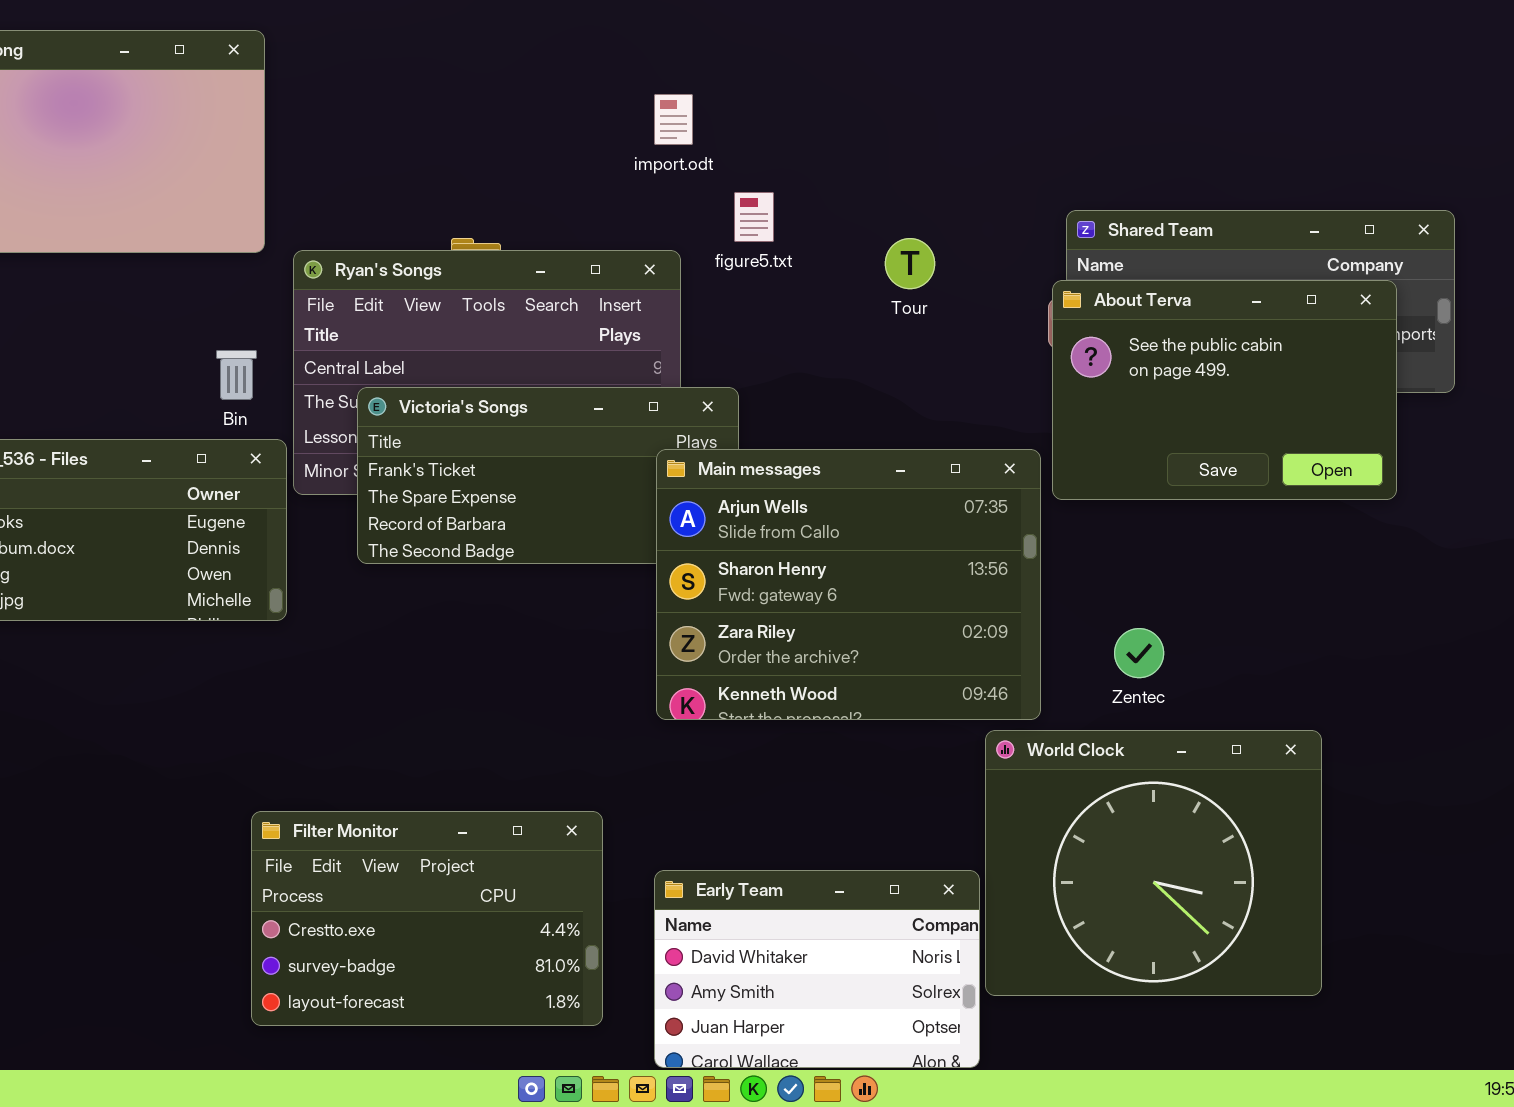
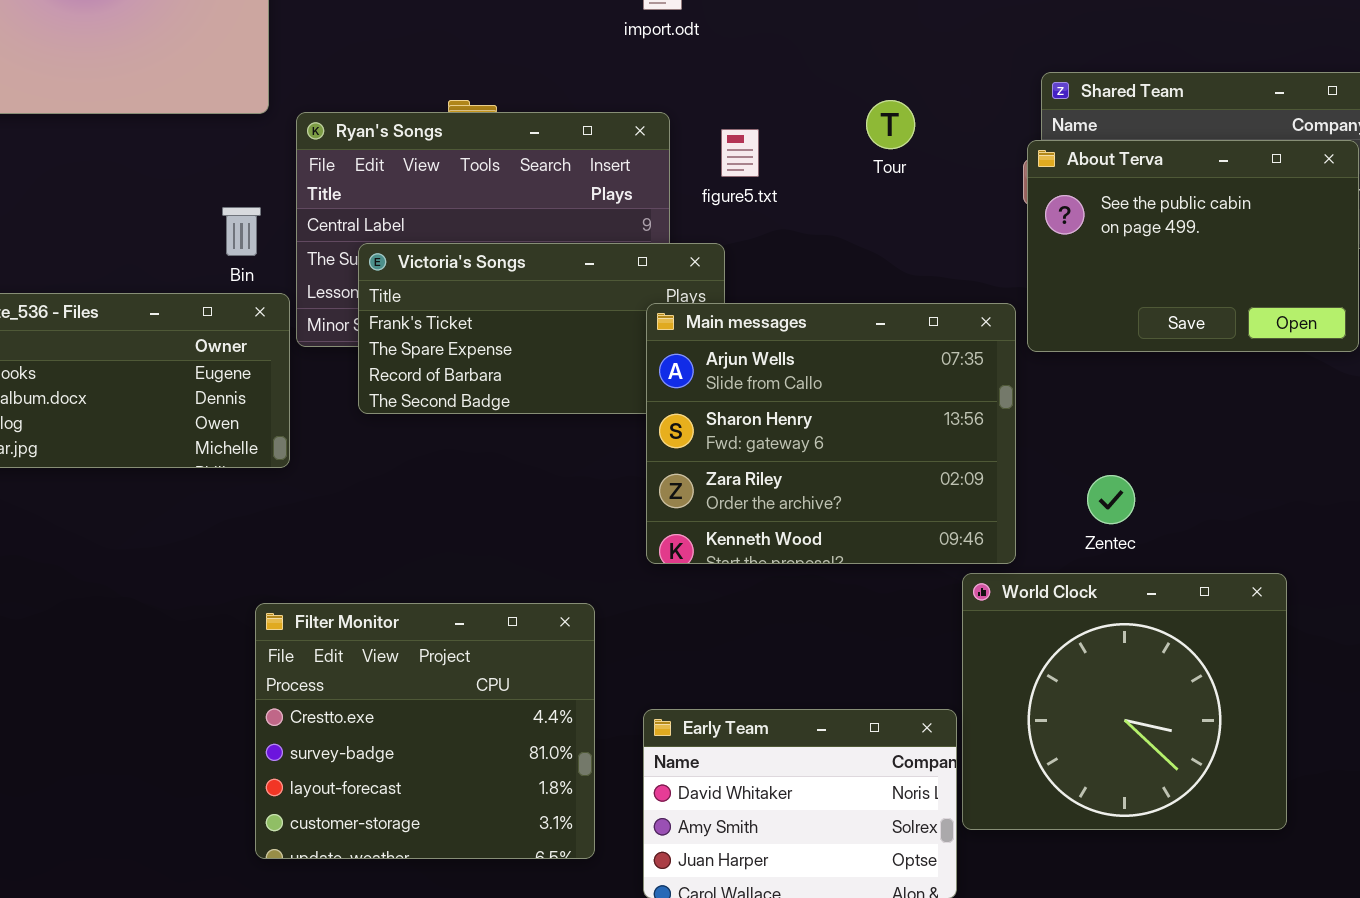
figure5.txt: [734,192,774,242] -> [721,129,759,177], moved
Filter Monitor: [251,811,603,1026] -> [255,603,595,859], resized

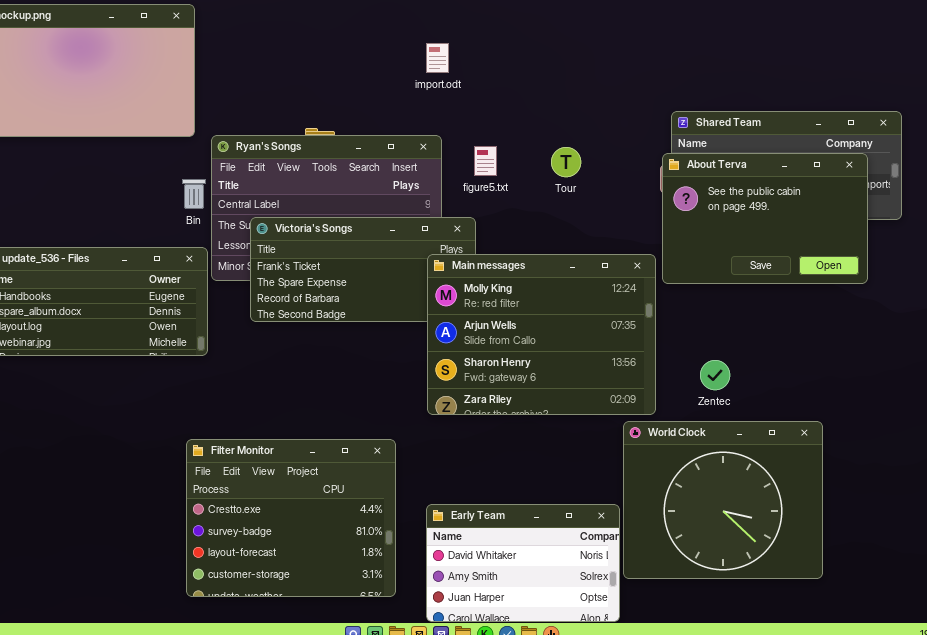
Tour: [866,100,915,149] -> [551,147,581,177], moved
Bin: [222,207,261,256] -> [182,179,206,209], moved
Main messages: [646,303,1016,564] -> [427,254,656,415], scrolled up 1 row

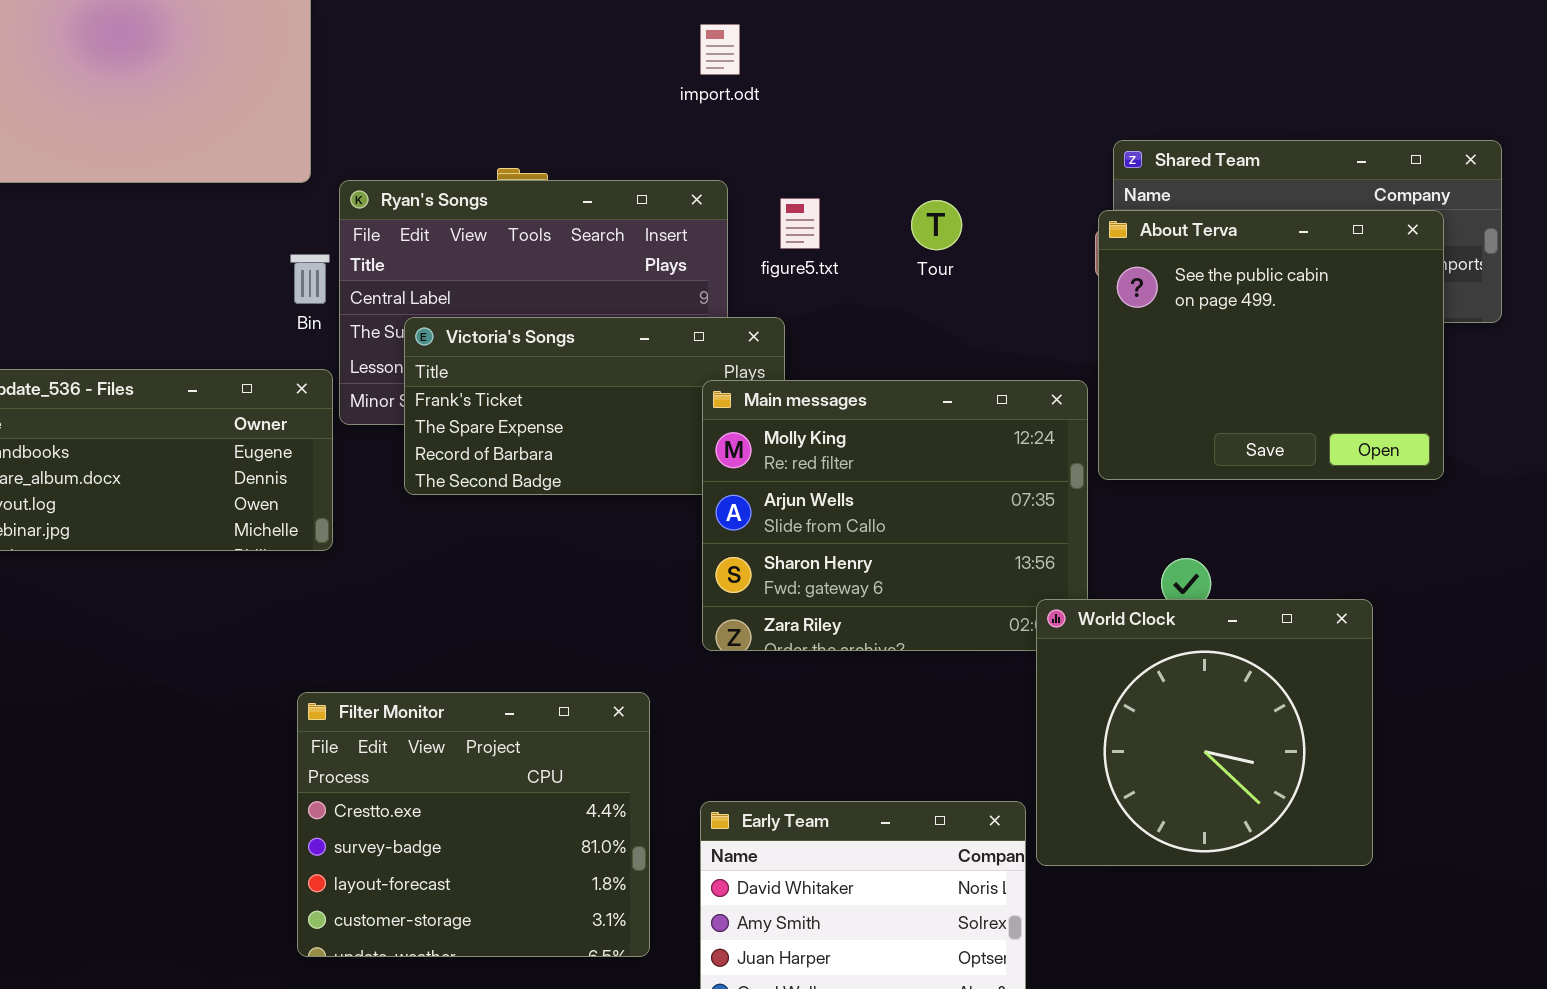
About Terva: [662,153,868,284] -> [1098,210,1444,480], resized
World Clock: [623,421,823,579] -> [1036,599,1373,866], moved

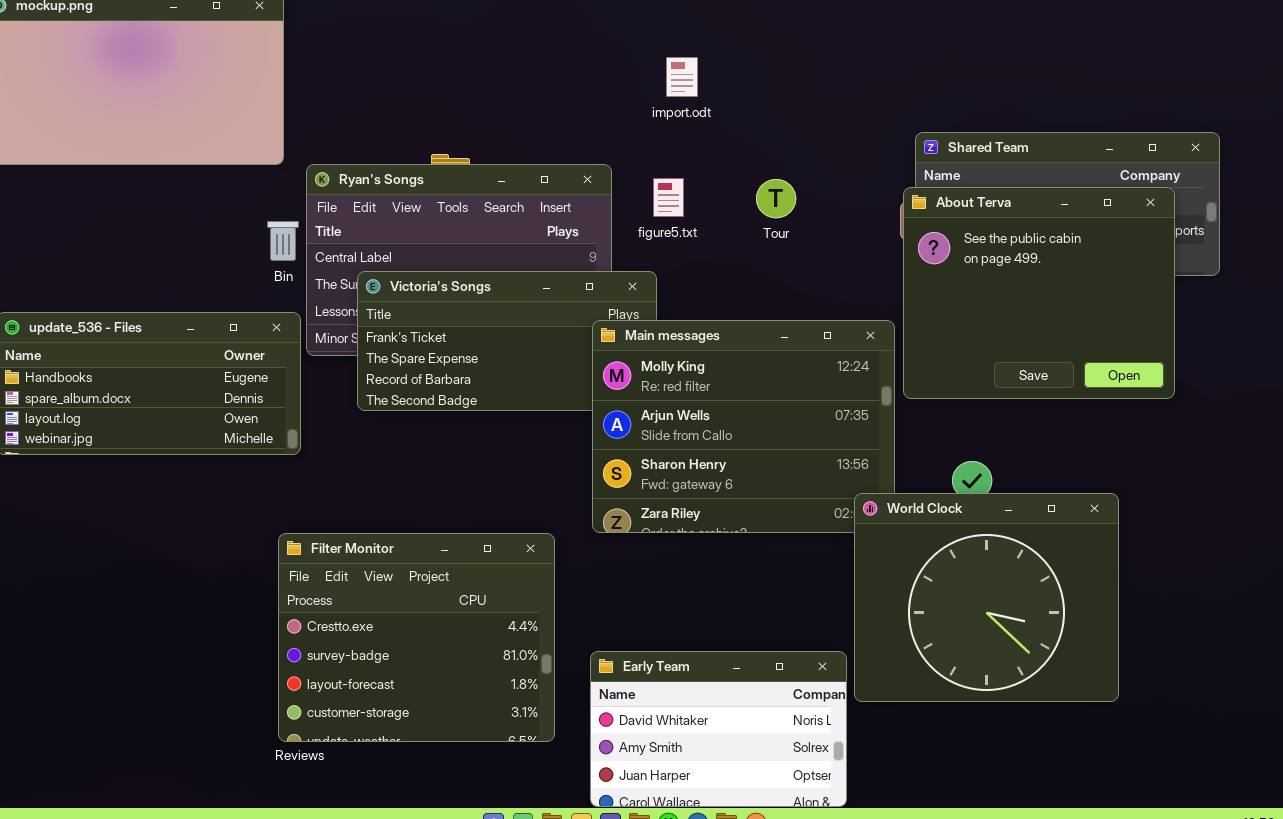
import.odt: [700,24,740,75] -> [666,57,698,97], moved
Filter Monitor: [297,692,650,957] -> [278,533,555,742], moved

